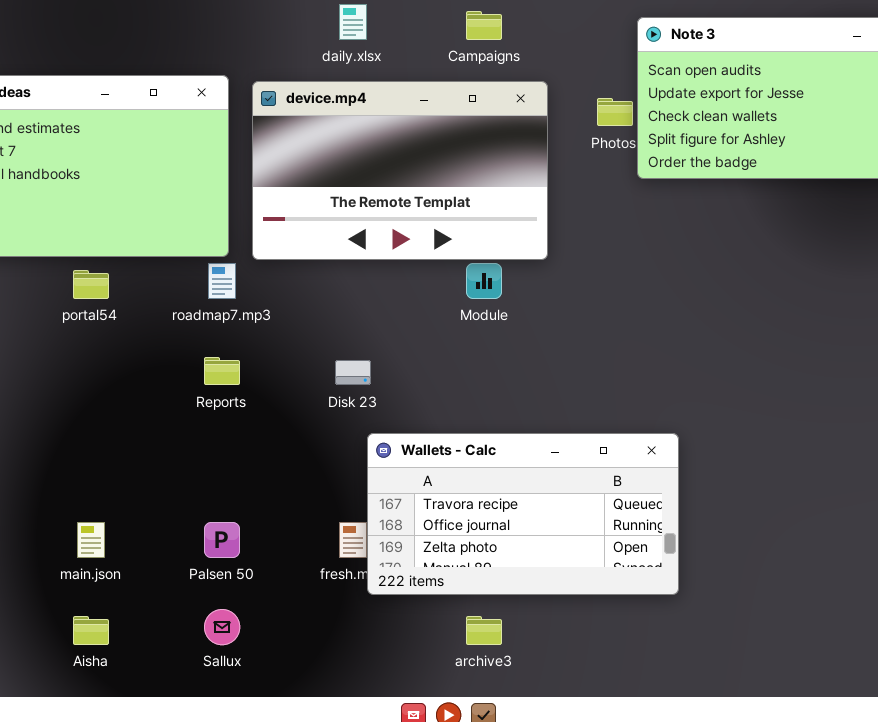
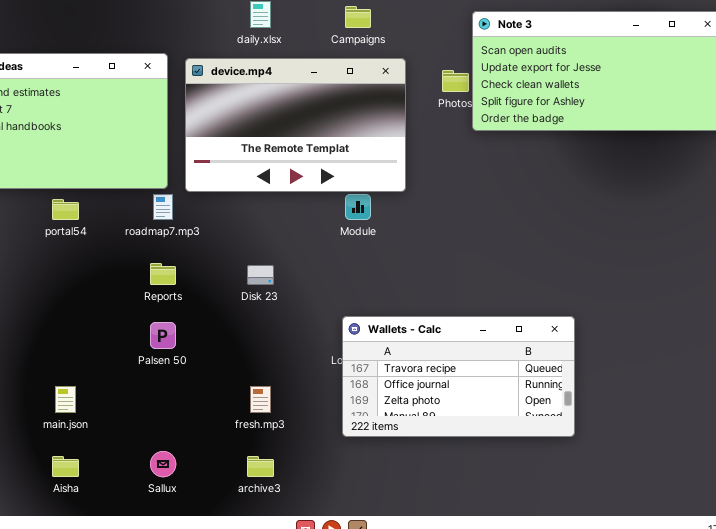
Wallets - Calc: [367,433,679,595] -> [342,316,575,437], moved
Palsen 50: [204,522,240,558] -> [150,322,176,349], moved
archive3: [466,616,502,645] -> [247,456,274,477], moved

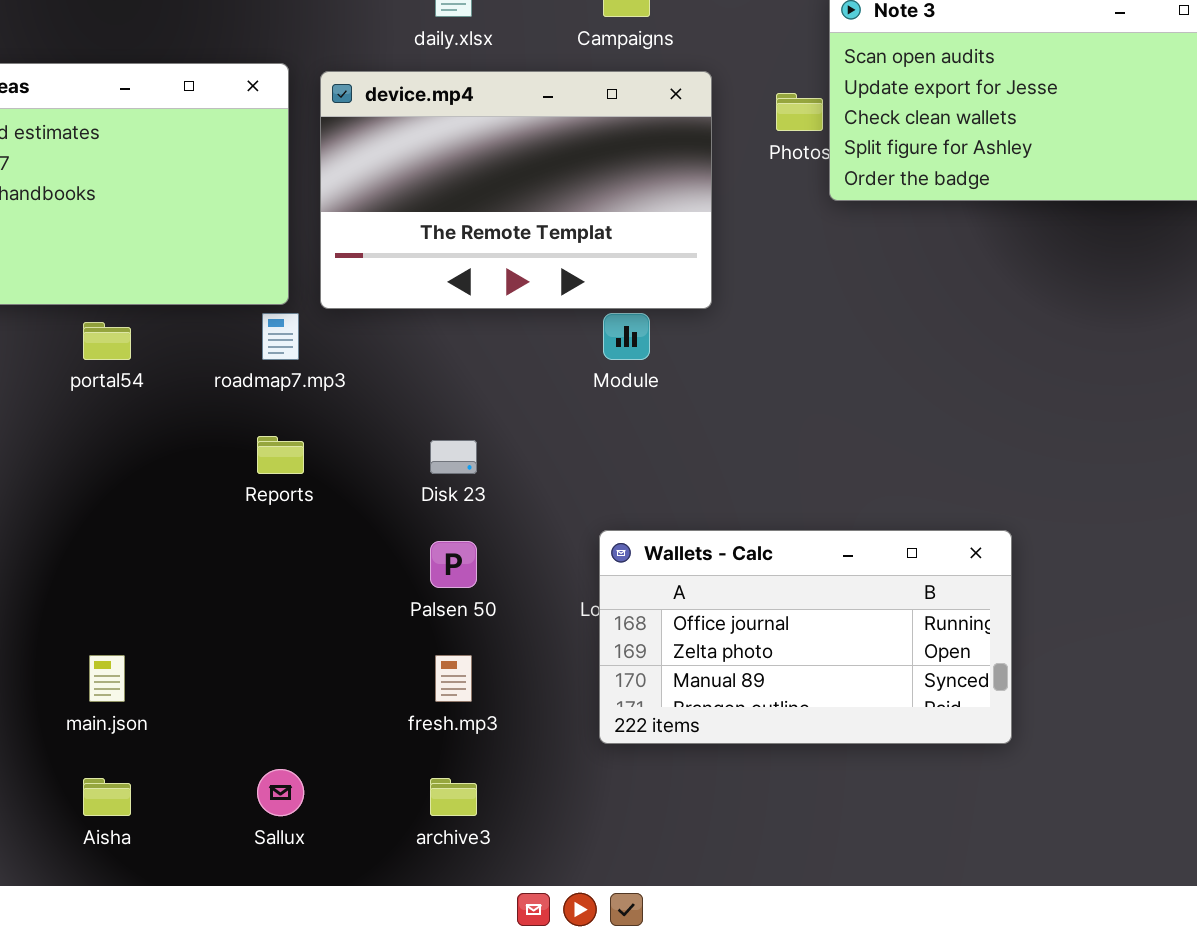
Wallets - Calc: [342,316,575,437] -> [599,530,1012,744], scrolled down 1 row
Palsen 50: [150,322,176,349] -> [430,541,477,588], moved

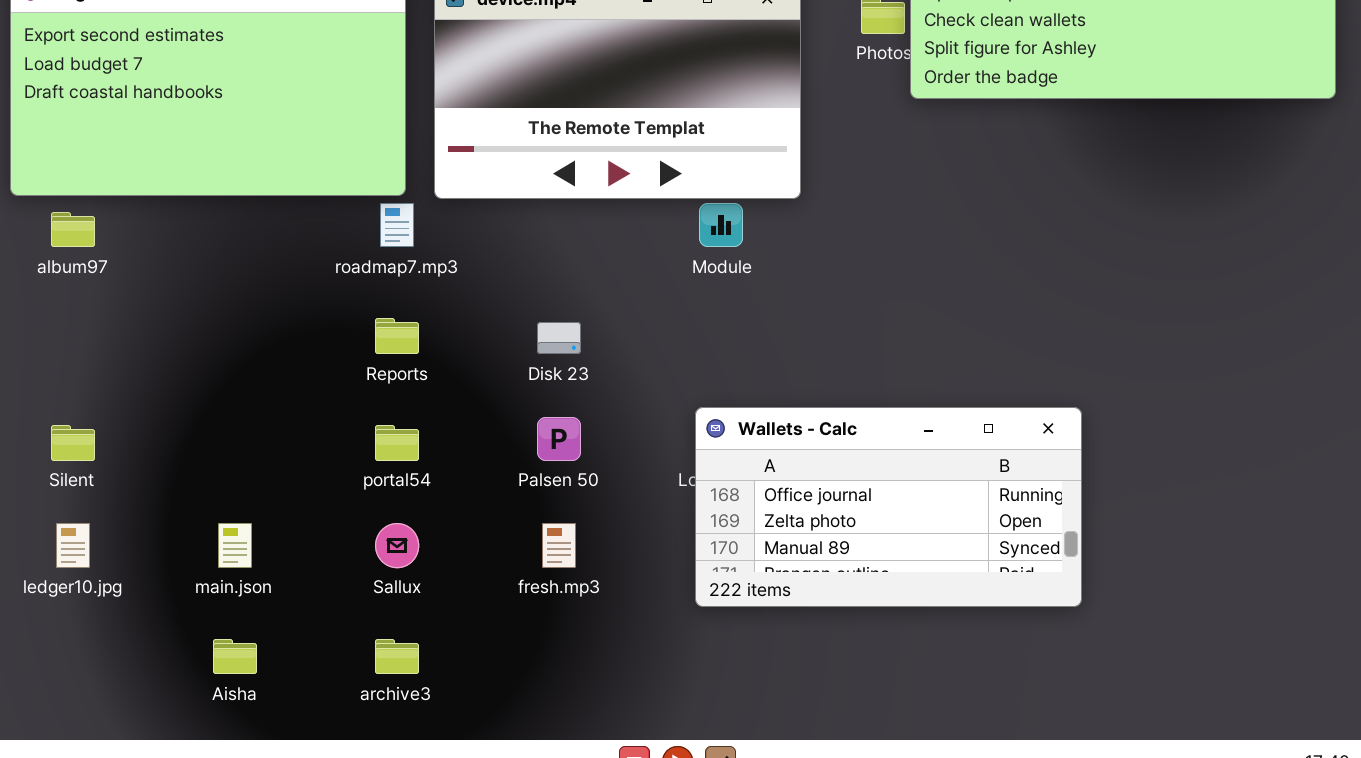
portal54: [83,322,131,360] -> [375,425,419,461], moved
Sallux: [257,769,304,816] -> [375,523,419,568], moved
archive3: [430,778,477,816] -> [375,639,419,674], moved

